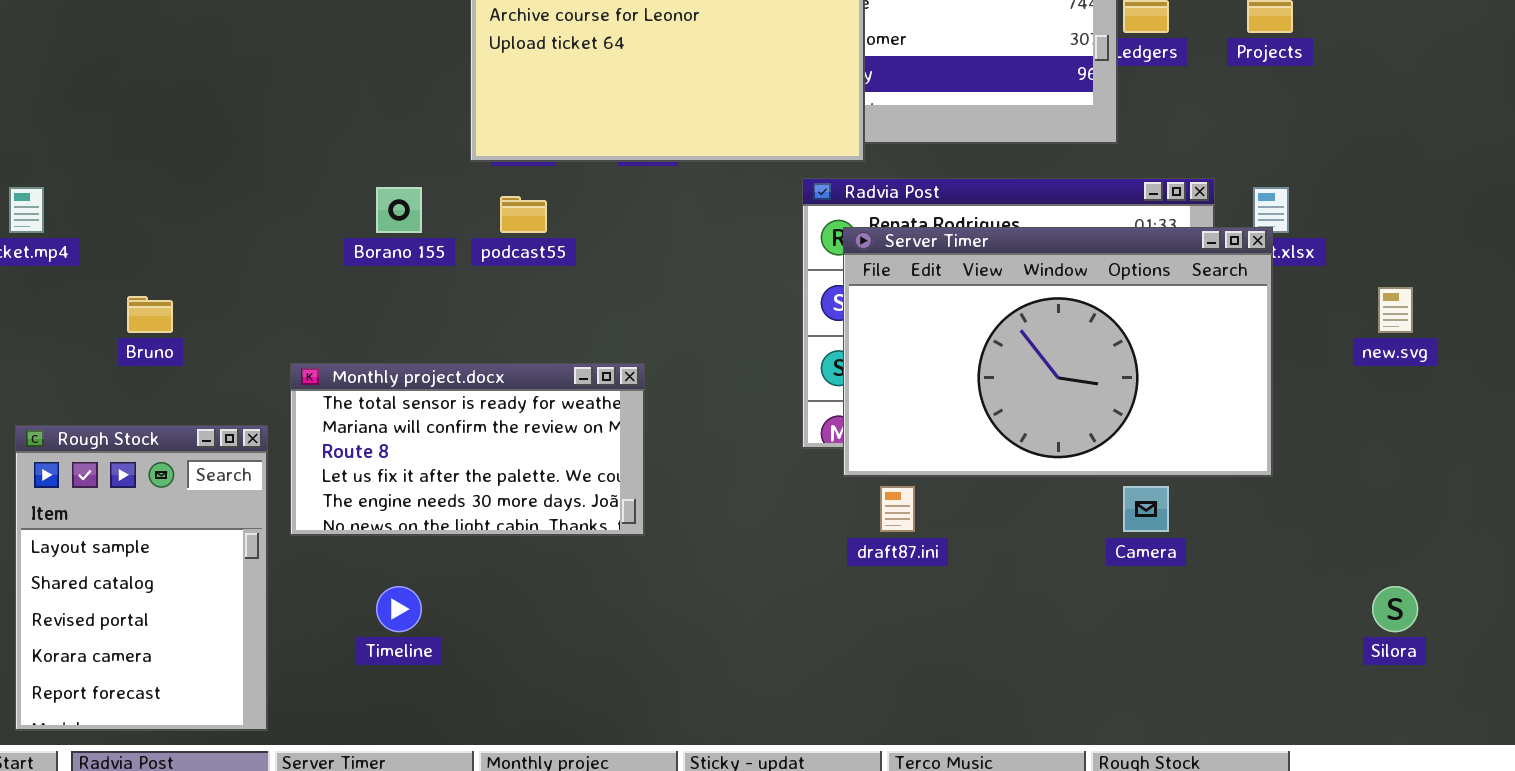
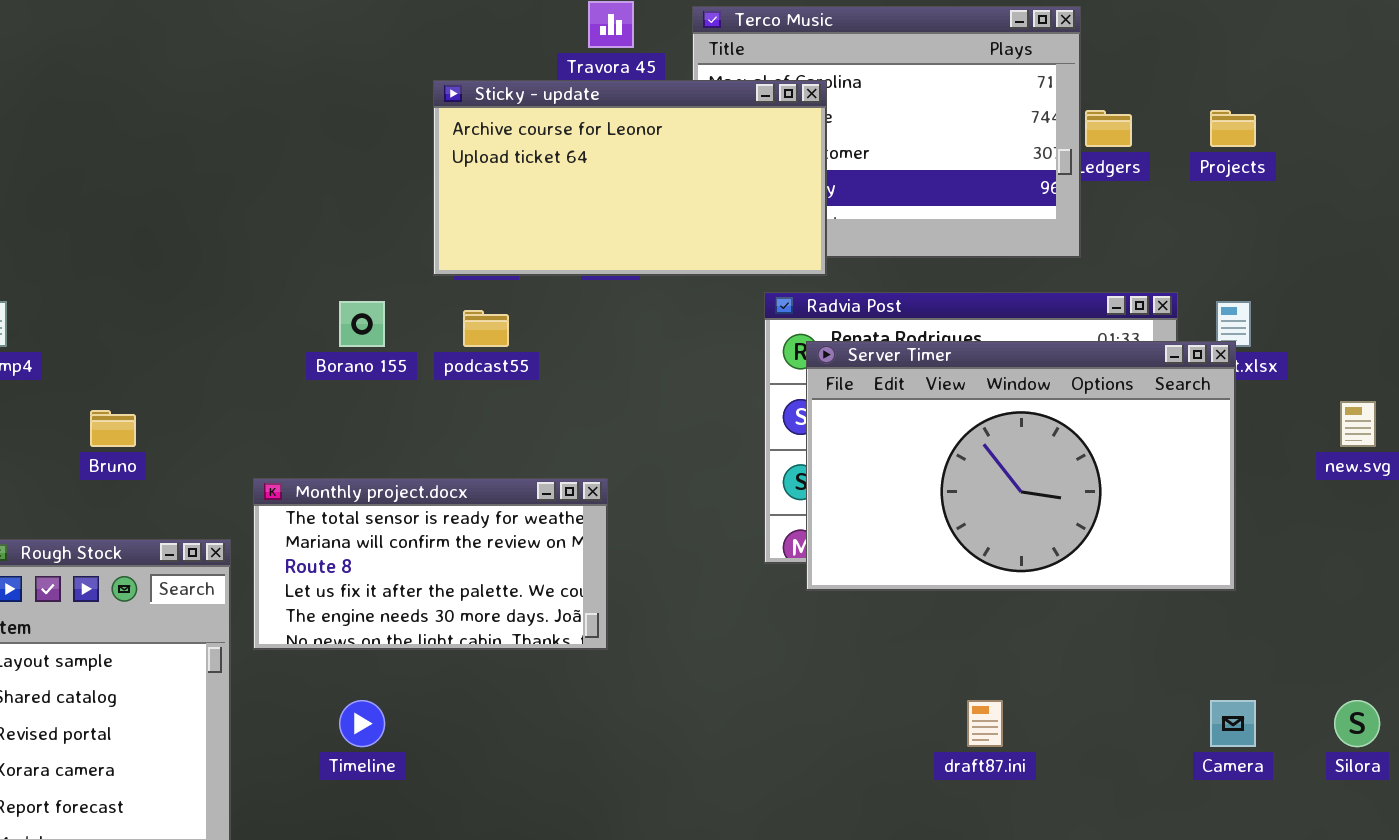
draft87.ini: [880,486,915,532] -> [967,700,1003,747], moved
Camera: [1123,486,1169,532] -> [1210,700,1256,747], moved

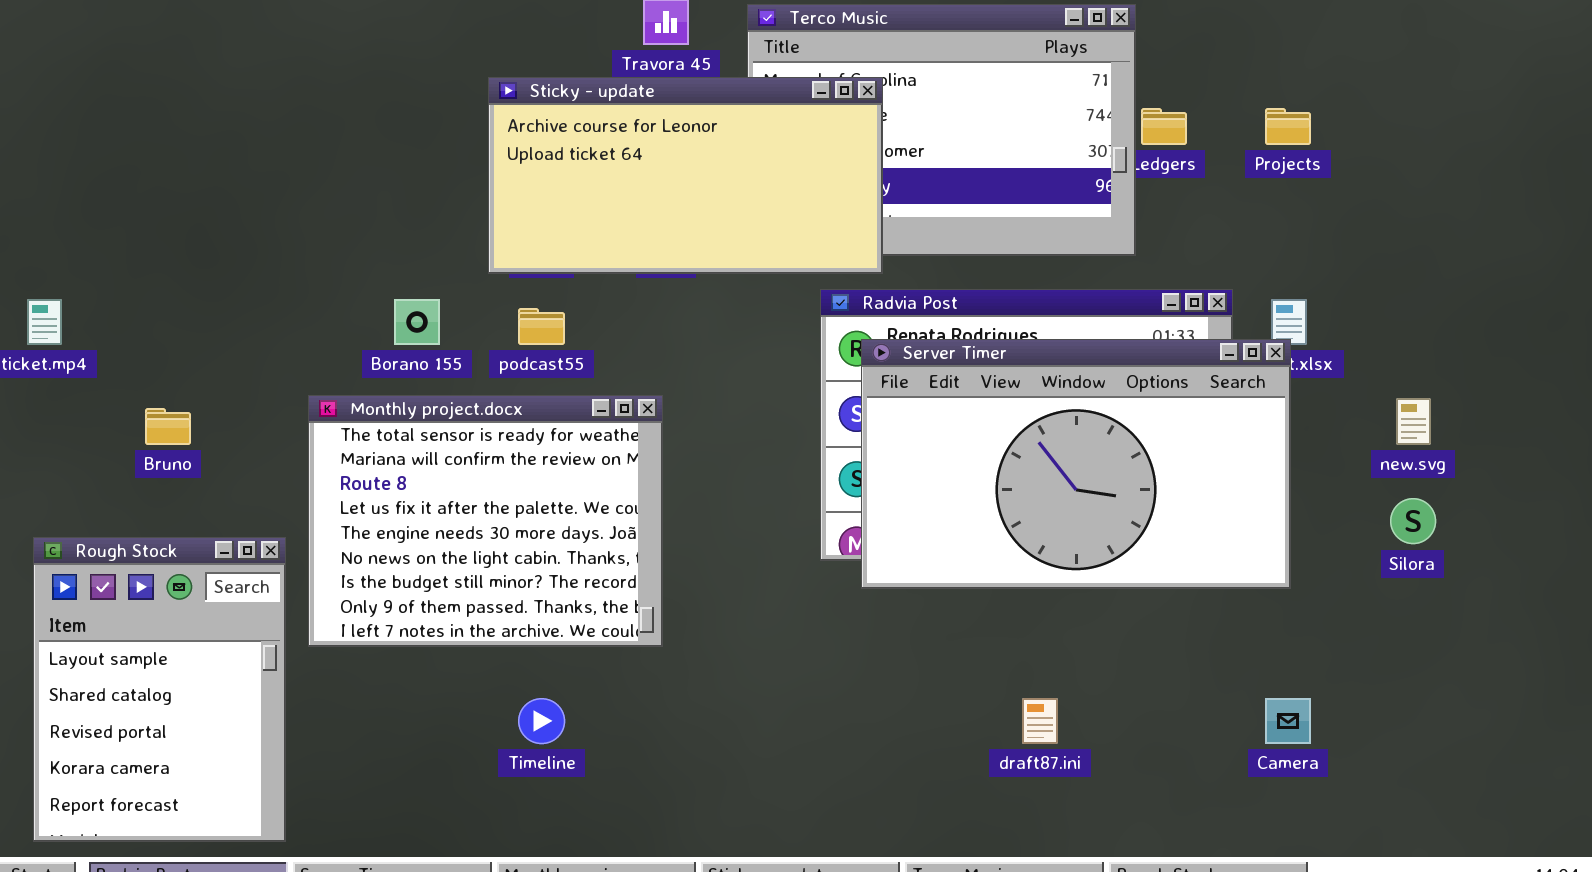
Monthly project.docx: [253,478,608,650] -> [308,395,663,647], resized
Timeline: [339,700,385,747] -> [518,698,565,744], moved
Silora: [1334,700,1380,747] -> [1390,498,1436,544], moved

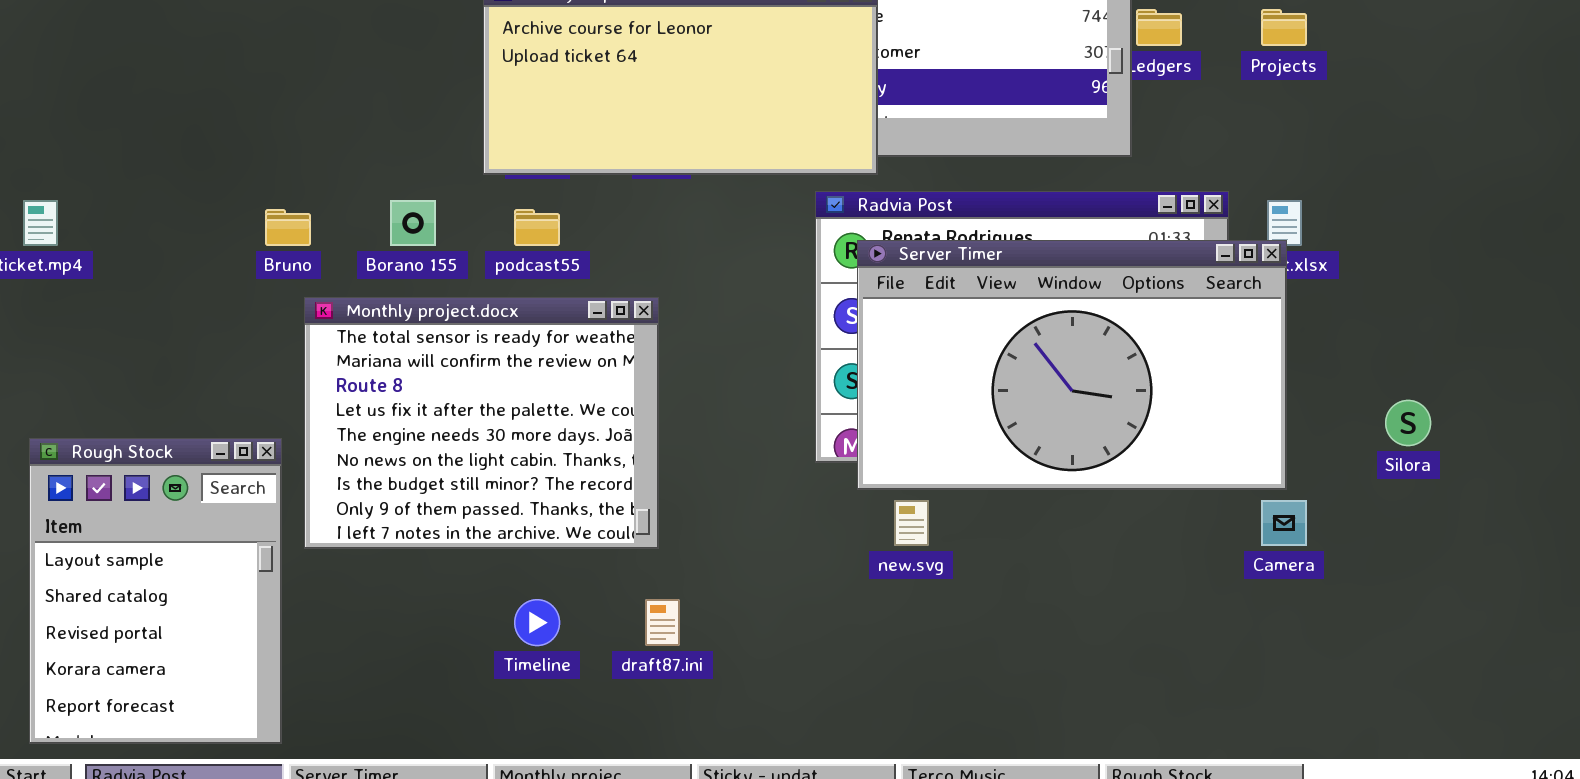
new.svg: [1396,398,1431,445] -> [894,500,929,546], moved
Bruno: [145,408,191,445] -> [265,209,311,246], moved
draft87.ini: [1022,698,1058,744] -> [645,599,680,646], moved
Camera: [1265,698,1311,744] -> [1261,500,1307,546], moved

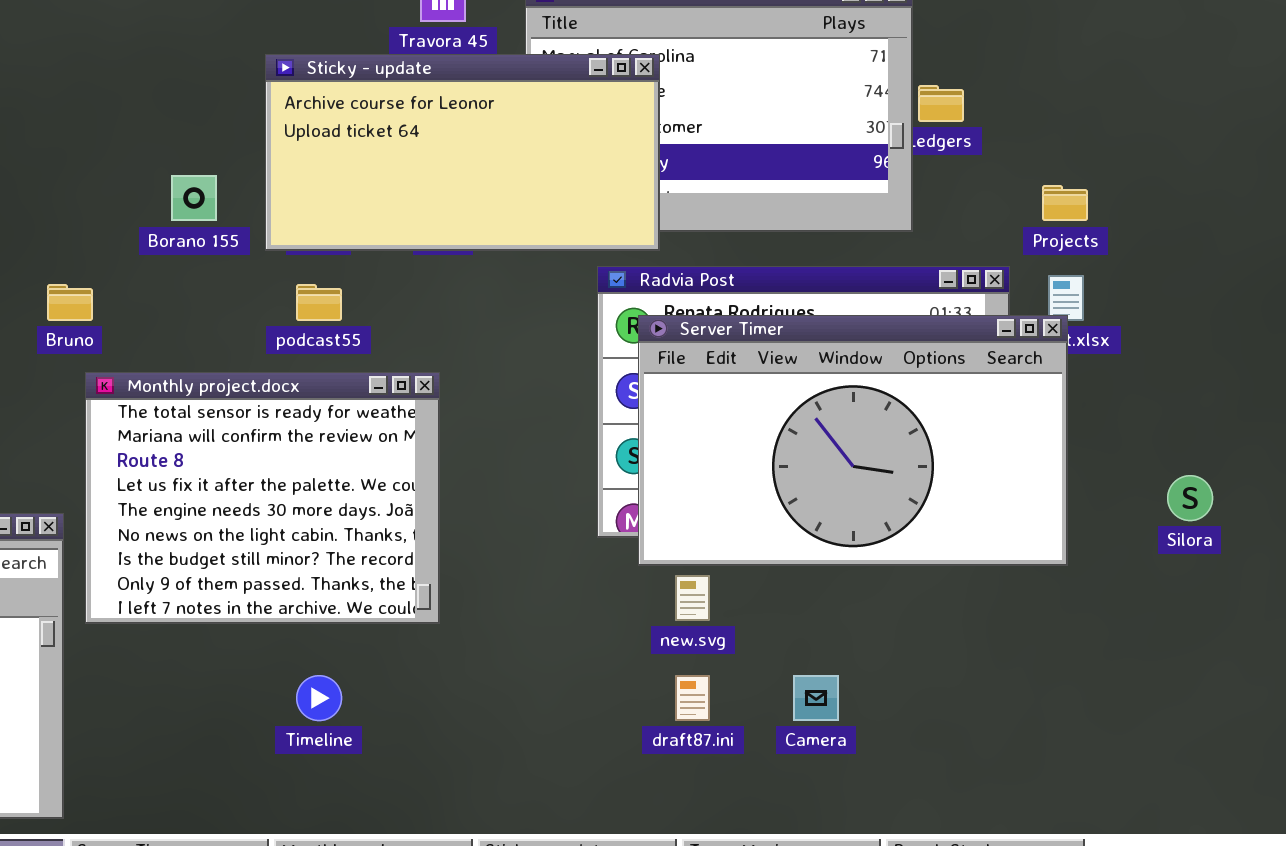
Projects: [1261,9,1307,46] -> [1042,185,1088,221], moved
Borano 155: [390,200,436,246] -> [171,175,217,221], moved
Camera: [1261,500,1307,546] -> [793,675,839,721], moved
draft87.ini: [645,599,680,646] -> [675,675,710,721], moved

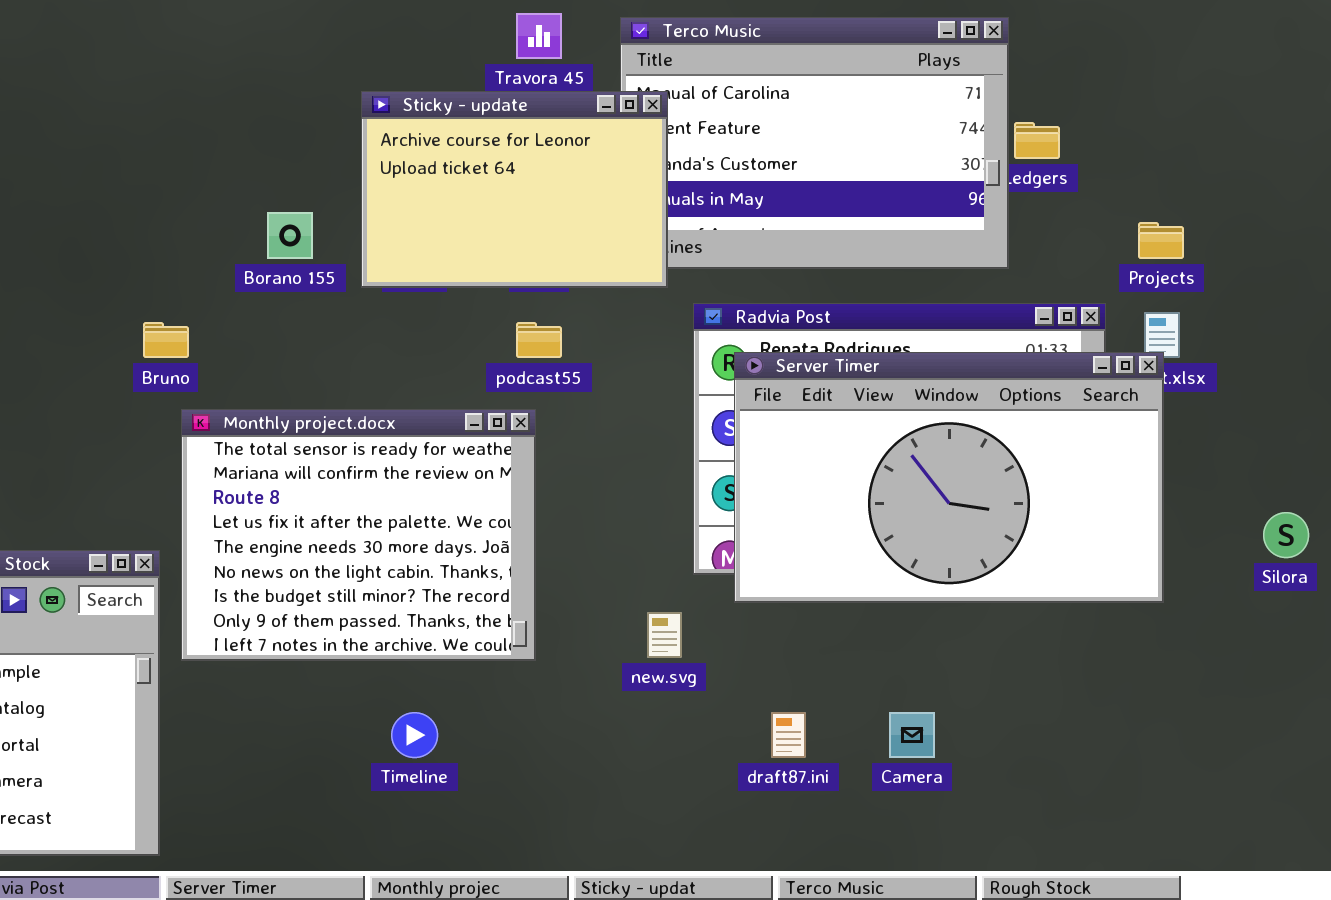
Sticky - update: [265,54,660,251] -> [361,91,668,288], resized
podcast55: [296,284,342,321] -> [516,322,562,358], moved
new.svg: [675,575,710,621] -> [647,612,682,658], moved

